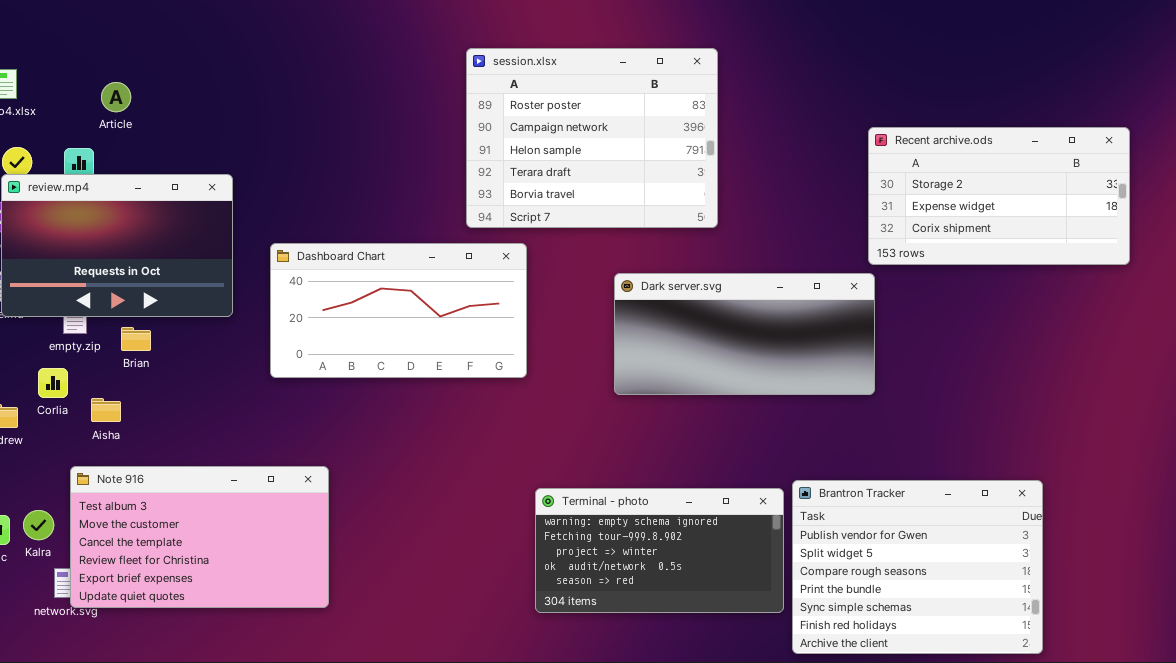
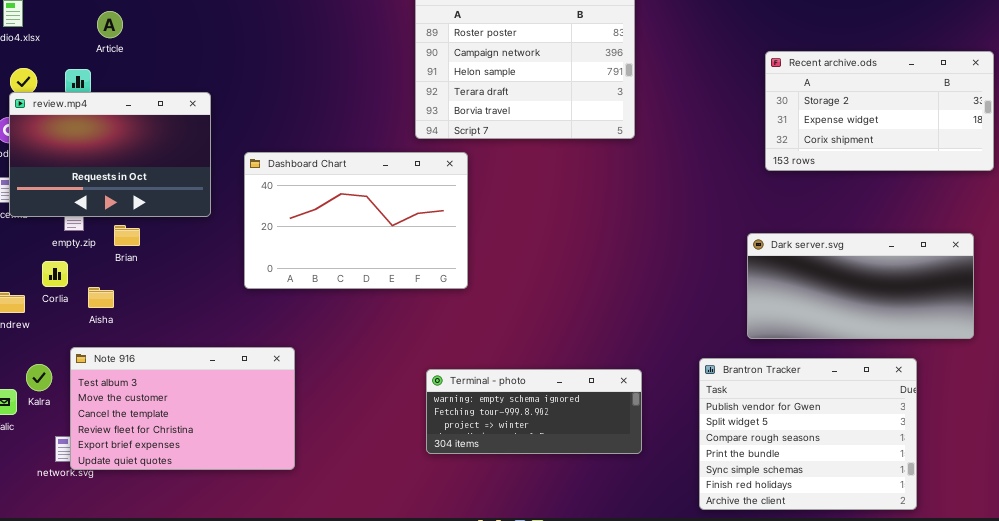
Dashboard Chart: [270,243,527,378] -> [244,152,468,289], resized
Dark server.svg: [614,273,875,395] -> [747,233,974,339], moved
Terminal - photo: [535,488,784,613] -> [426,369,642,454], moved, resized
Kalra: [23,510,54,540] -> [26,364,52,391], moved

